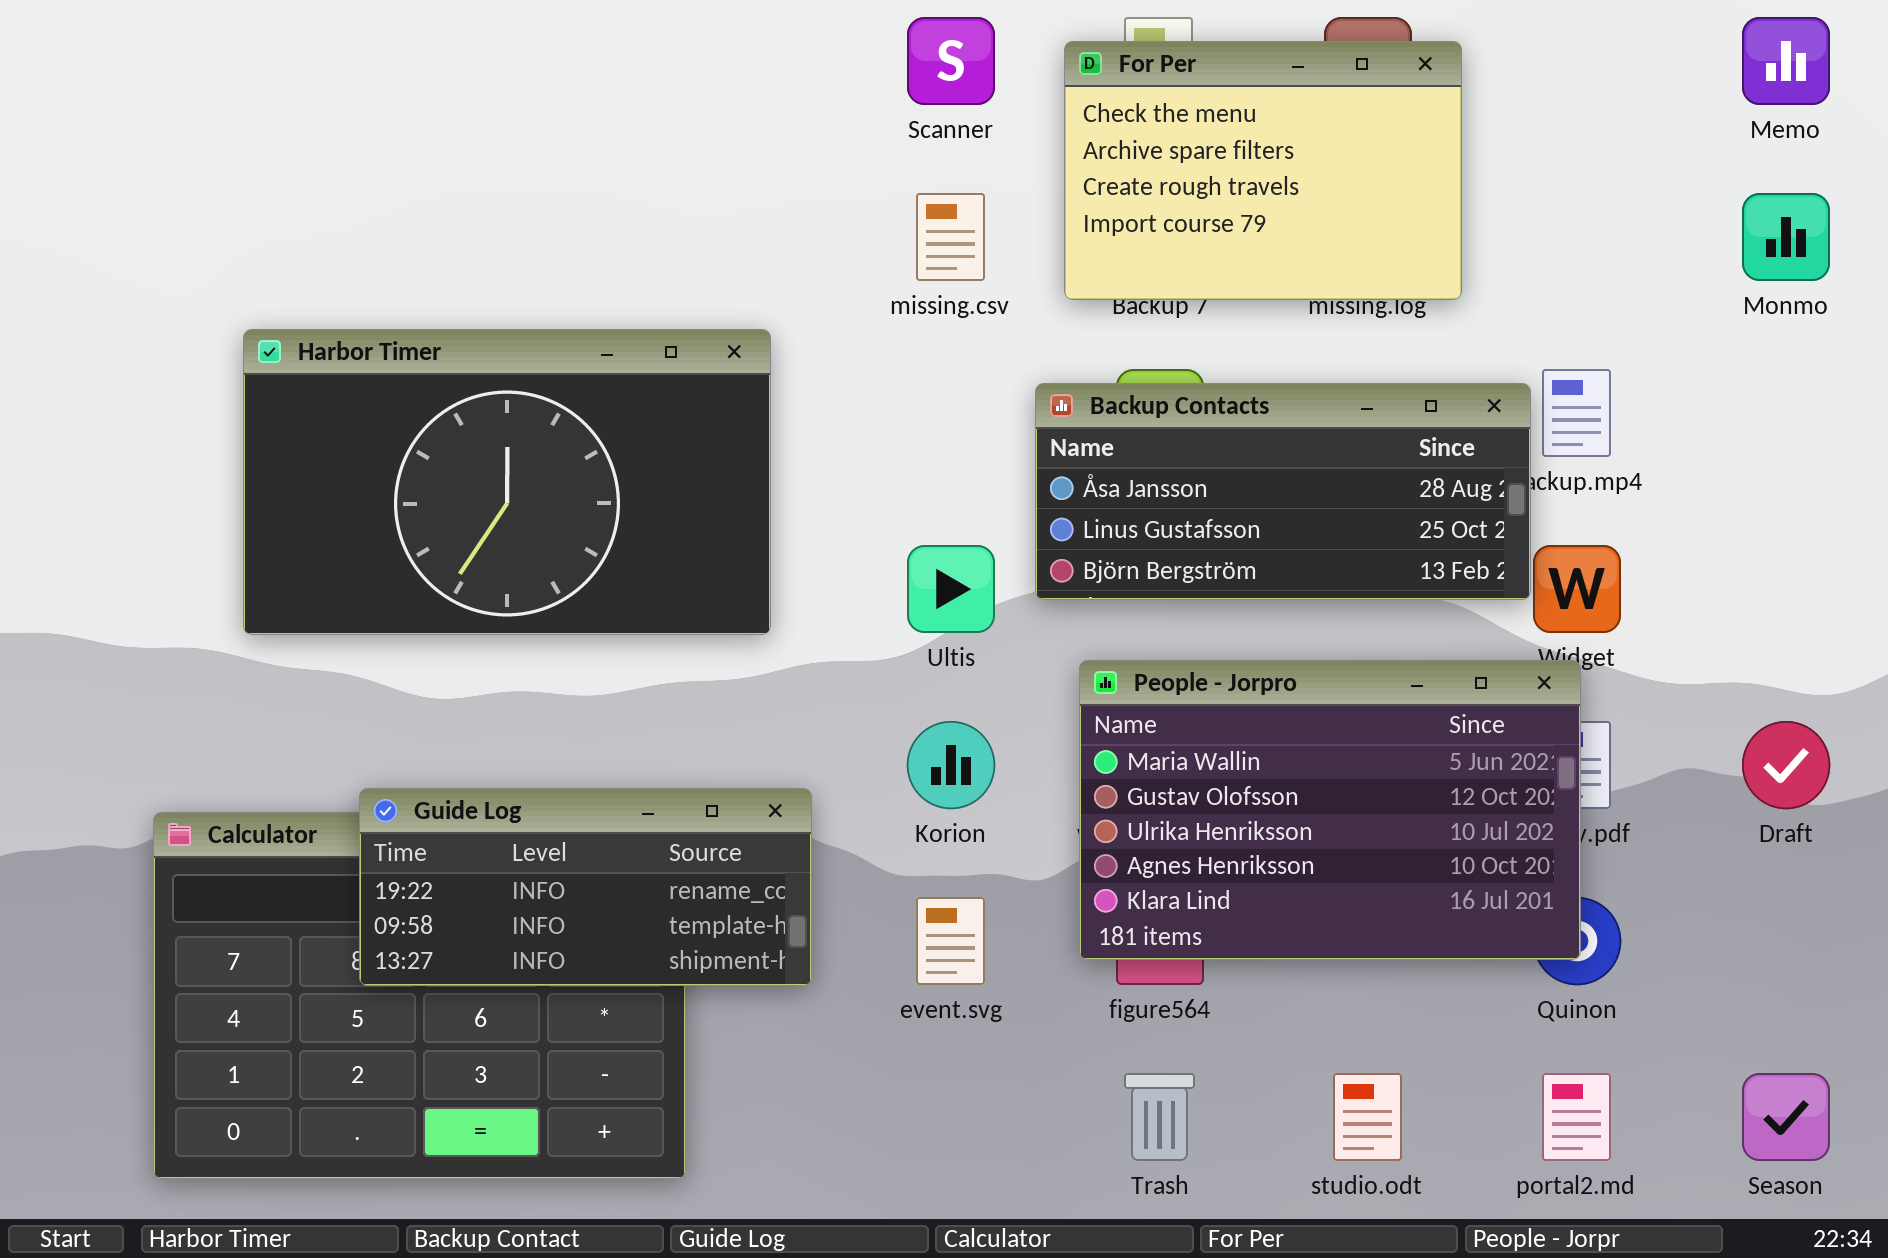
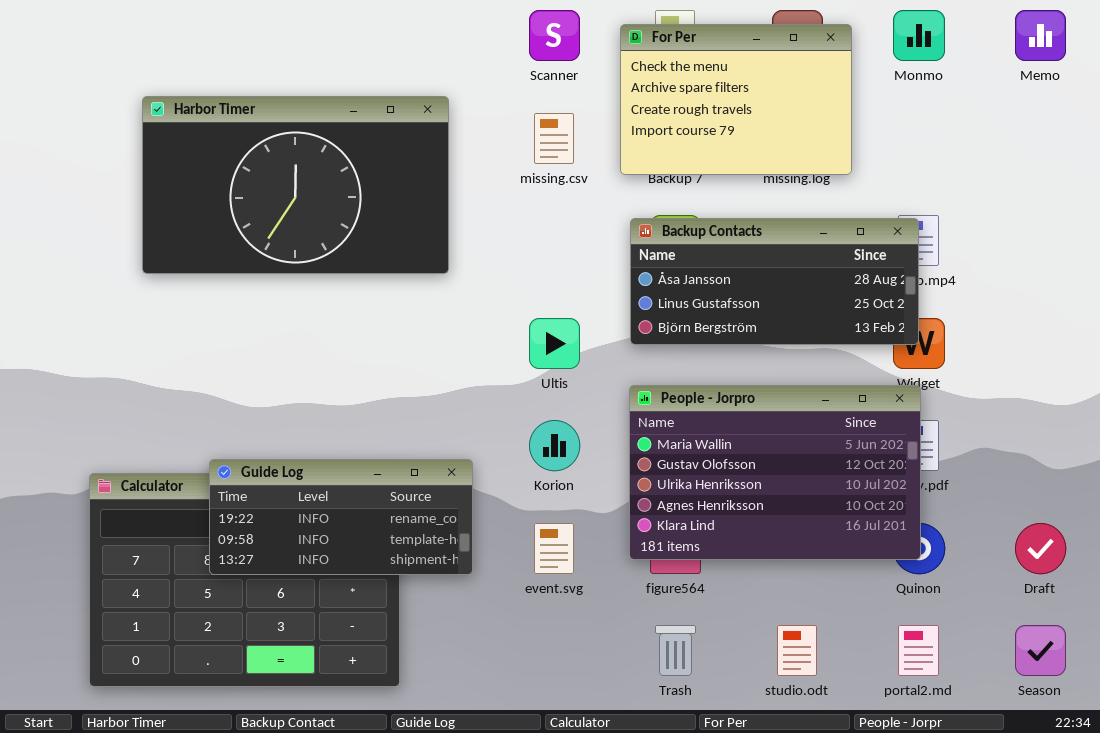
Monmo: [1742,193,1830,281] -> [893,10,945,61], moved
Harbor Timer: [243,329,771,635] -> [142,96,449,274], moved
Backup Contacts: [1035,383,1531,600] -> [630,218,919,345], moved
Draft: [1742,721,1830,809] -> [1015,523,1066,574], moved

